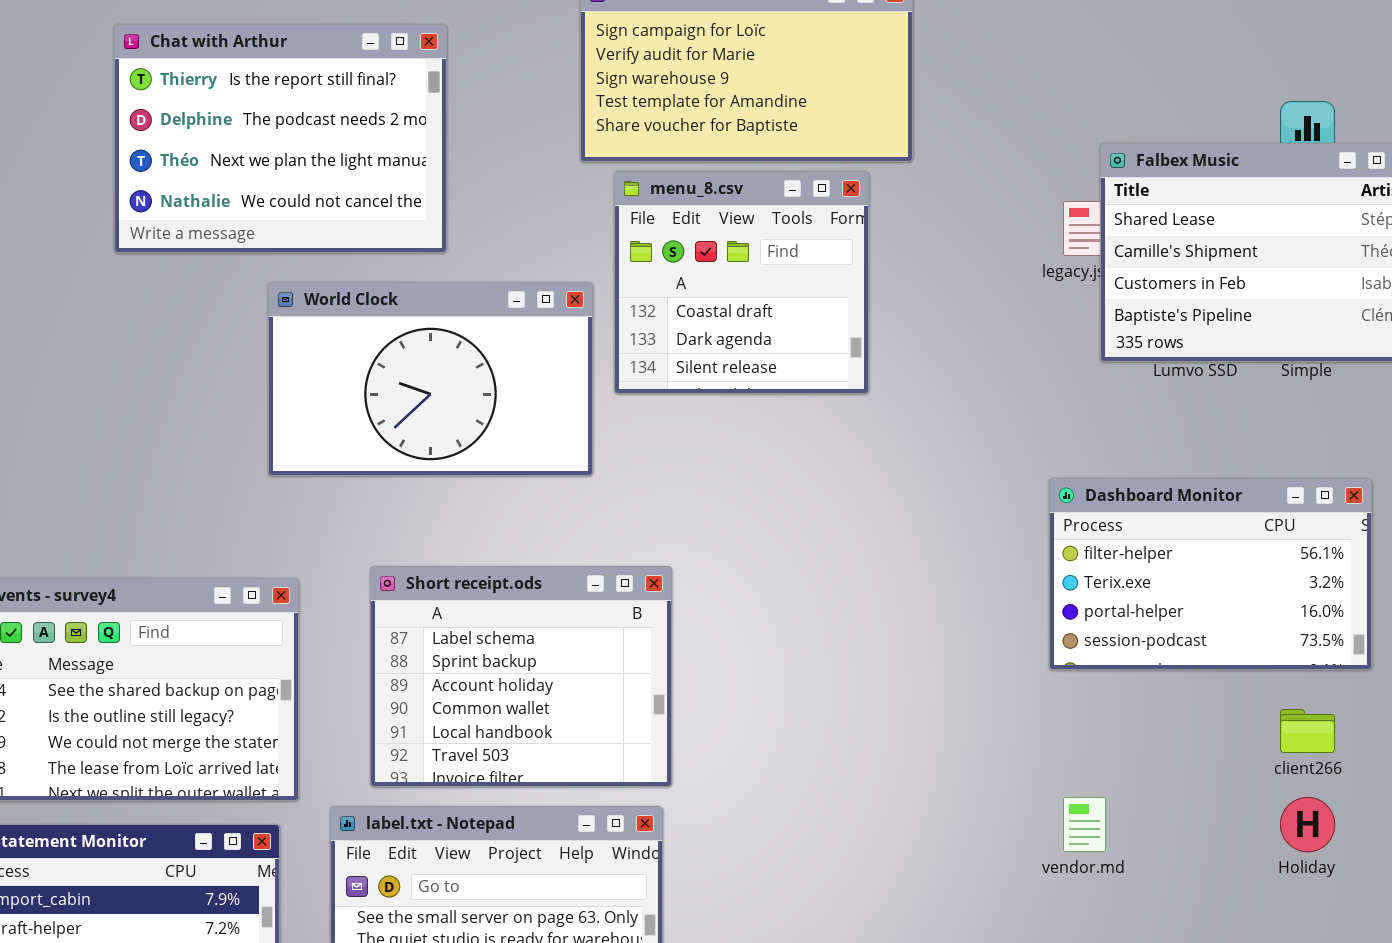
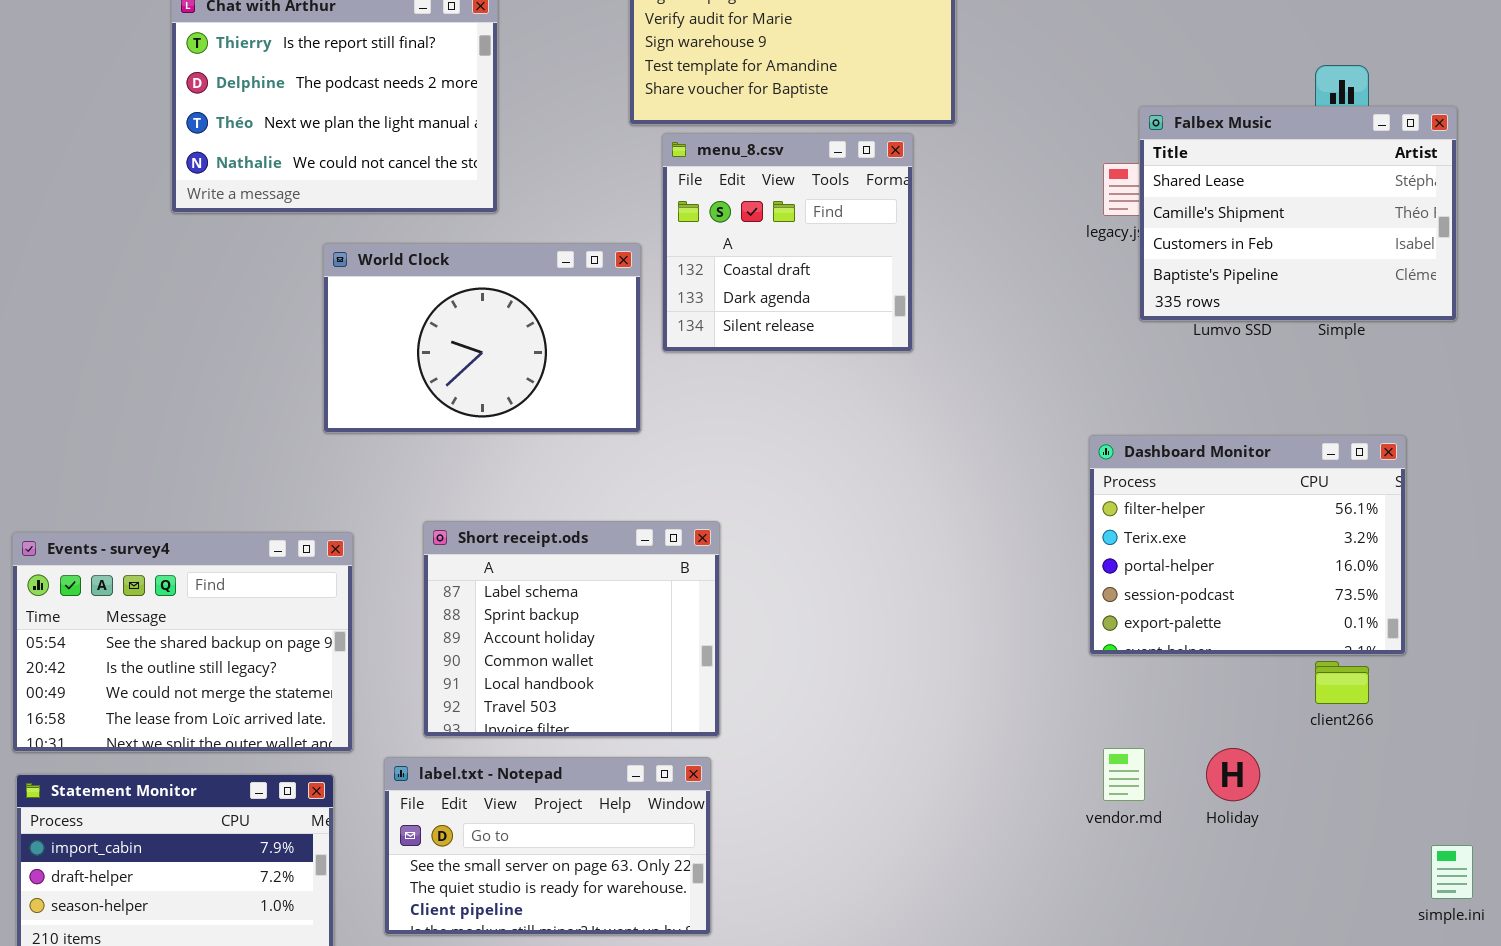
Dashboard Monitor: [1049,478,1372,670] -> [1089,435,1406,655], resized
Holiday: [1280,797,1335,852] -> [1206,748,1260,801], moved

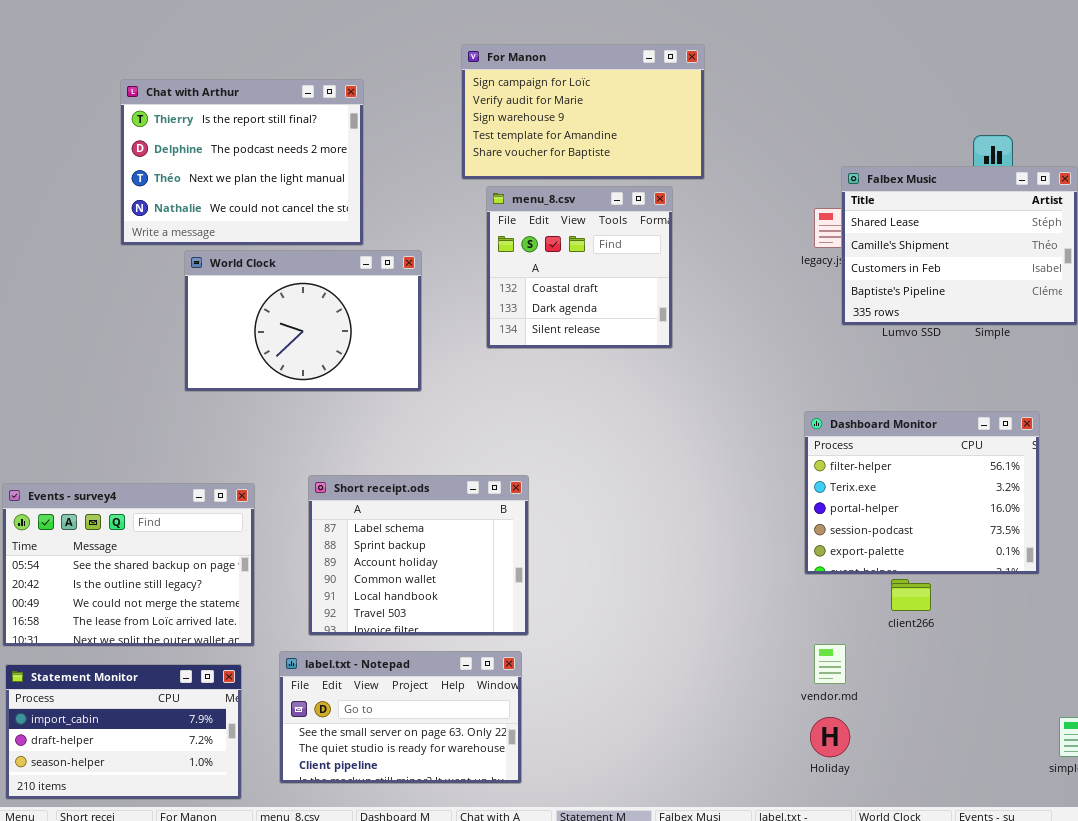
World Clock: [323,243,641,433] -> [184,250,422,392], moved
client266: [1315,661,1369,704] -> [891,579,931,611], moved
Holiday: [1206,748,1260,801] -> [810,717,850,757], moved

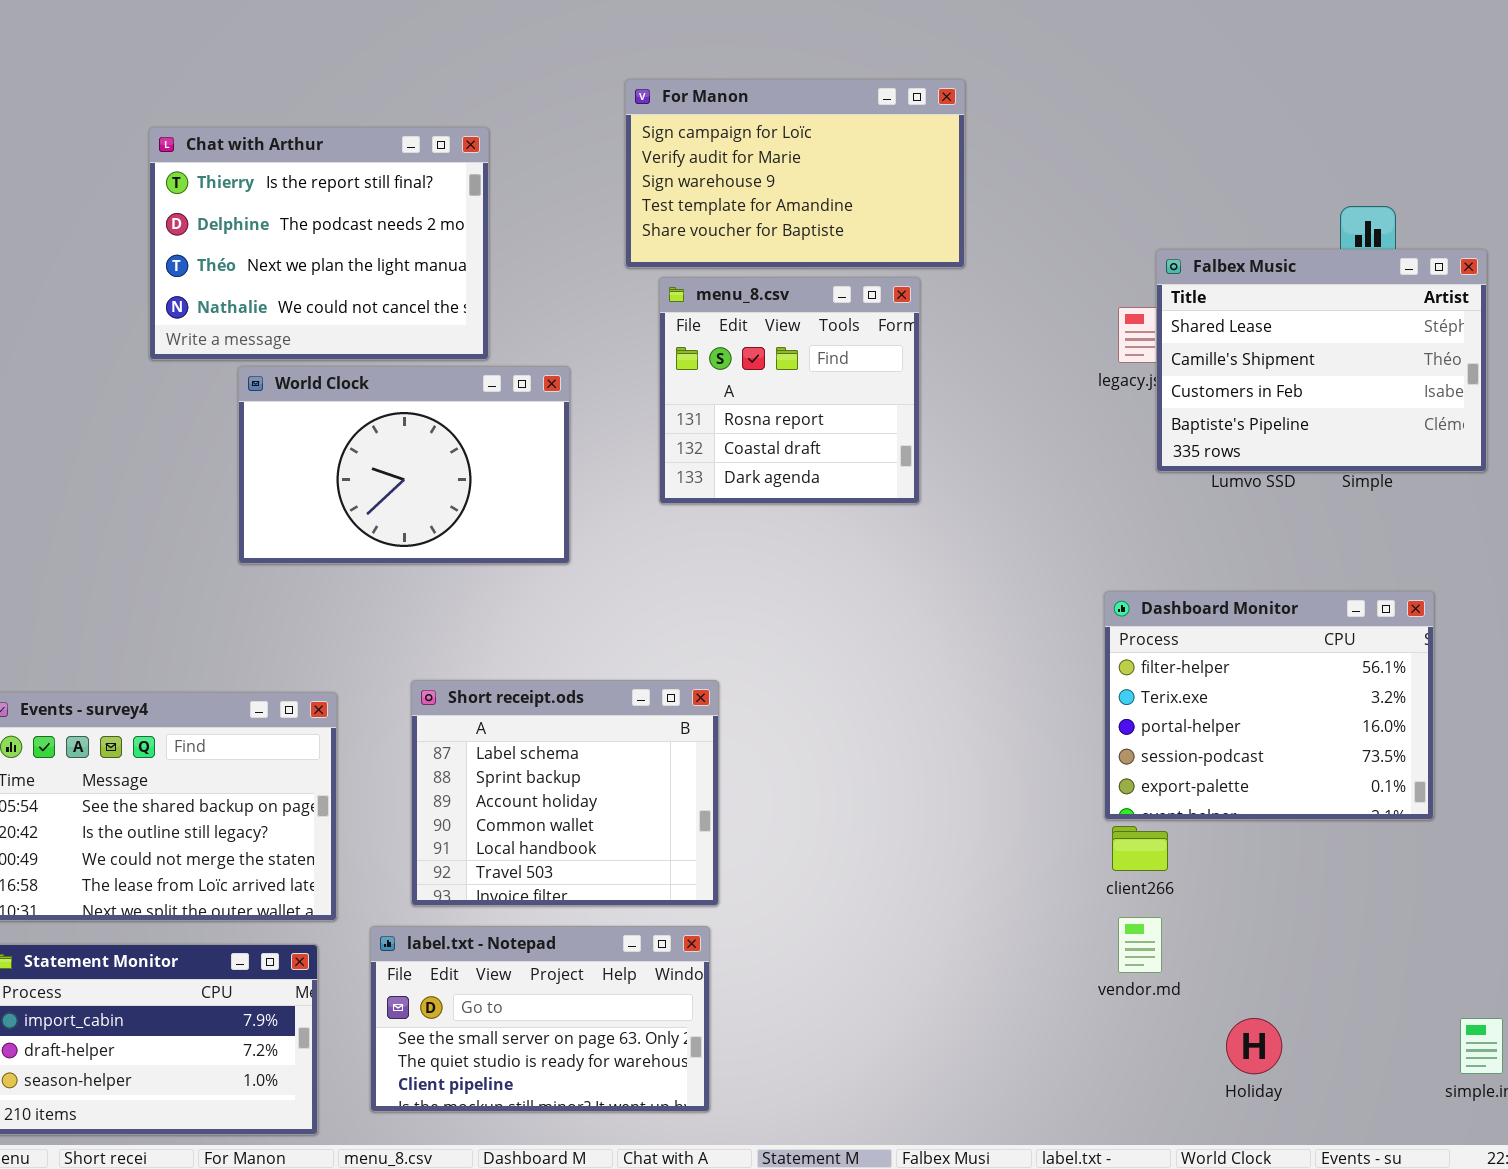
menu_8.csv: [486,186,673,349] -> [659,277,920,504], scrolled up 1 row
client266: [891,579,931,611] -> [1112,826,1168,871], moved
Holiday: [810,717,850,757] -> [1226,1018,1282,1074], moved

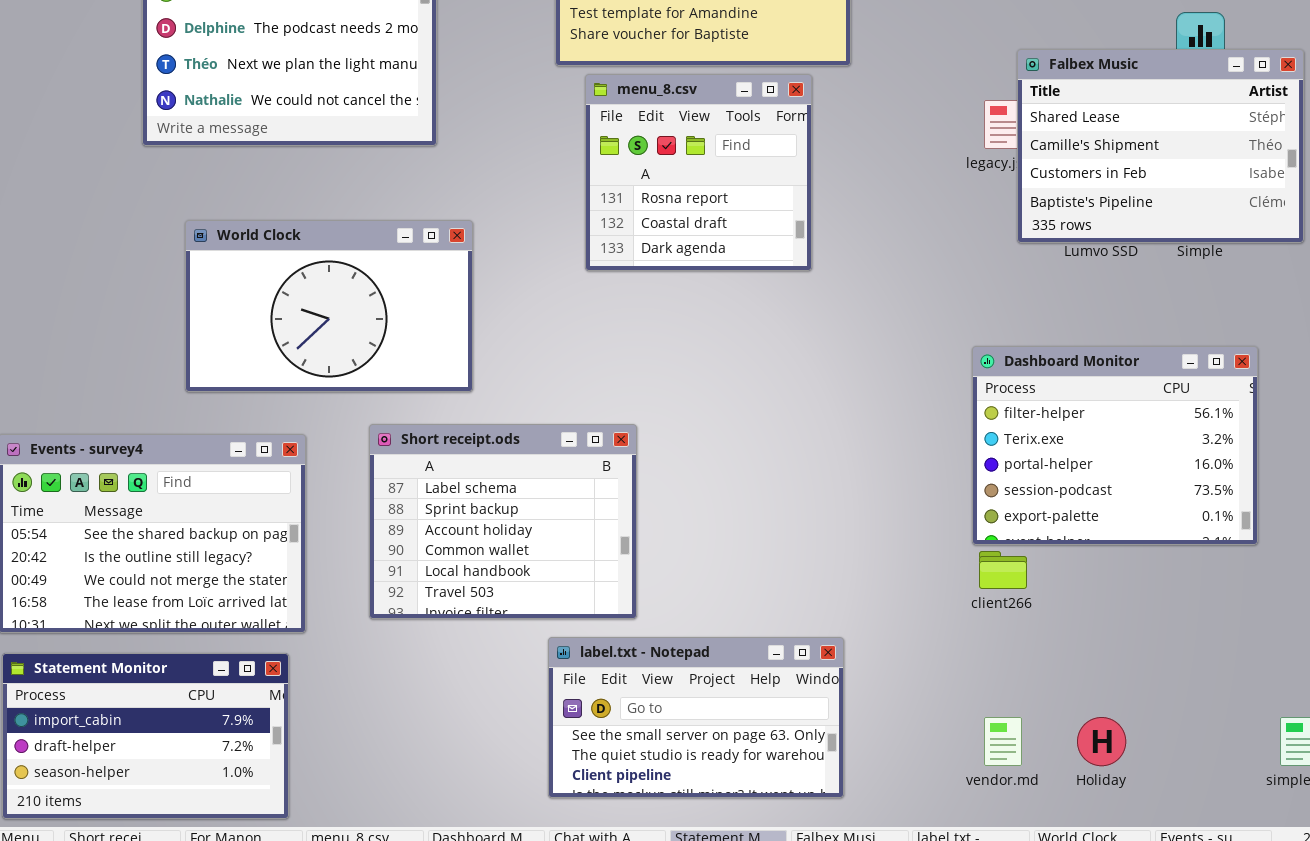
World Clock: [238,366,570,564] -> [185,220,473,392], moved
vendor.md: [1118,917,1162,973] -> [984,717,1022,766], moved
label.txt - Notepad: [370,926,710,1112] -> [548,637,844,798], moved

